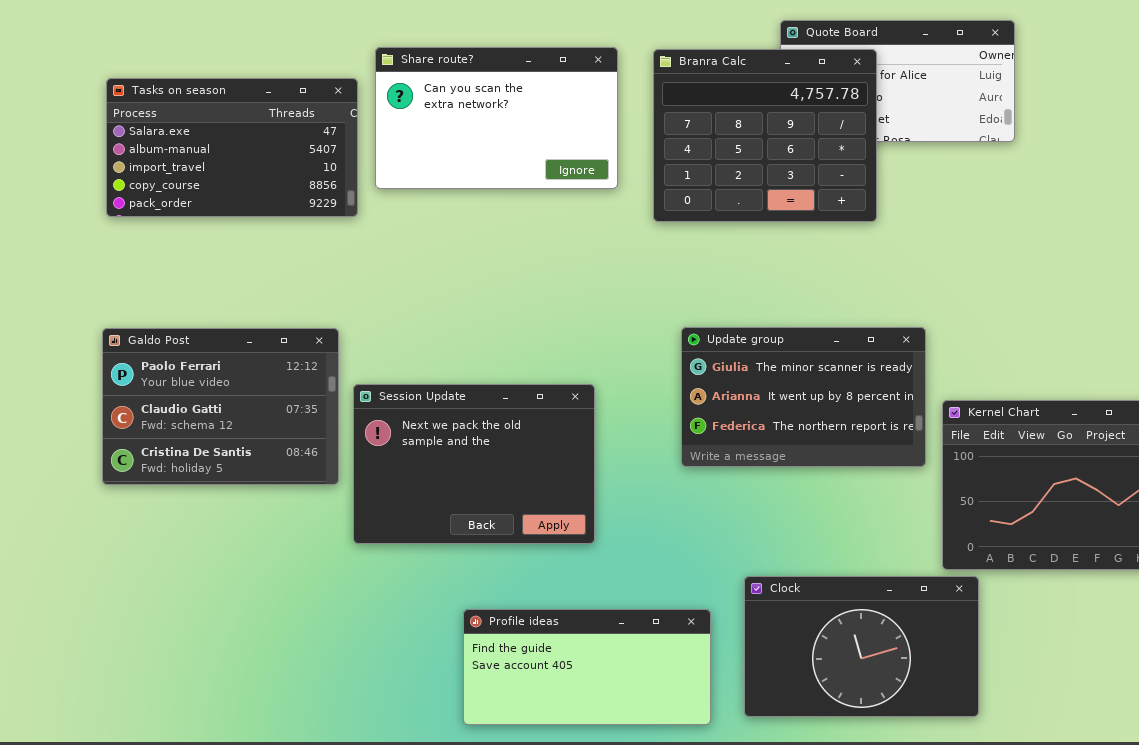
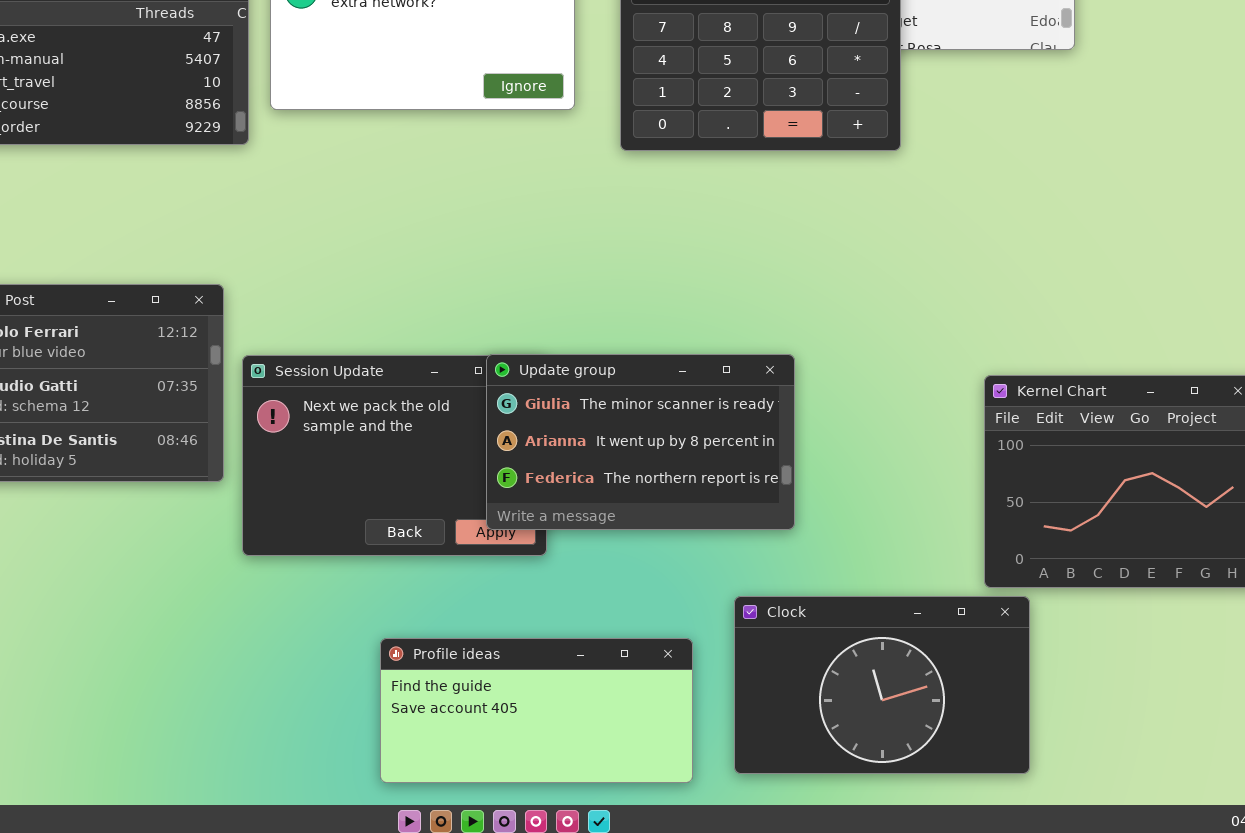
Update group: [681,327,926,467] -> [486,354,795,530], moved

